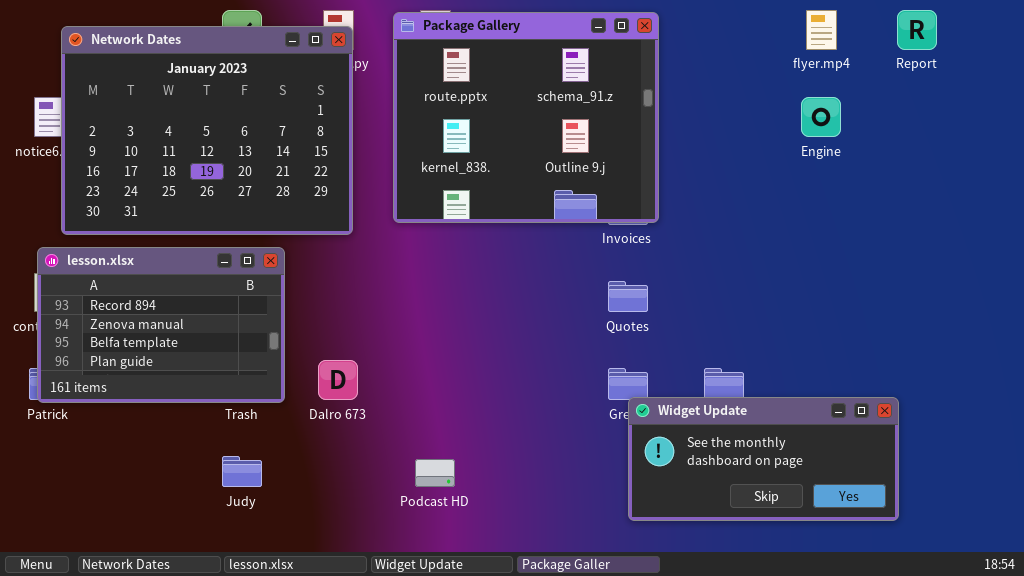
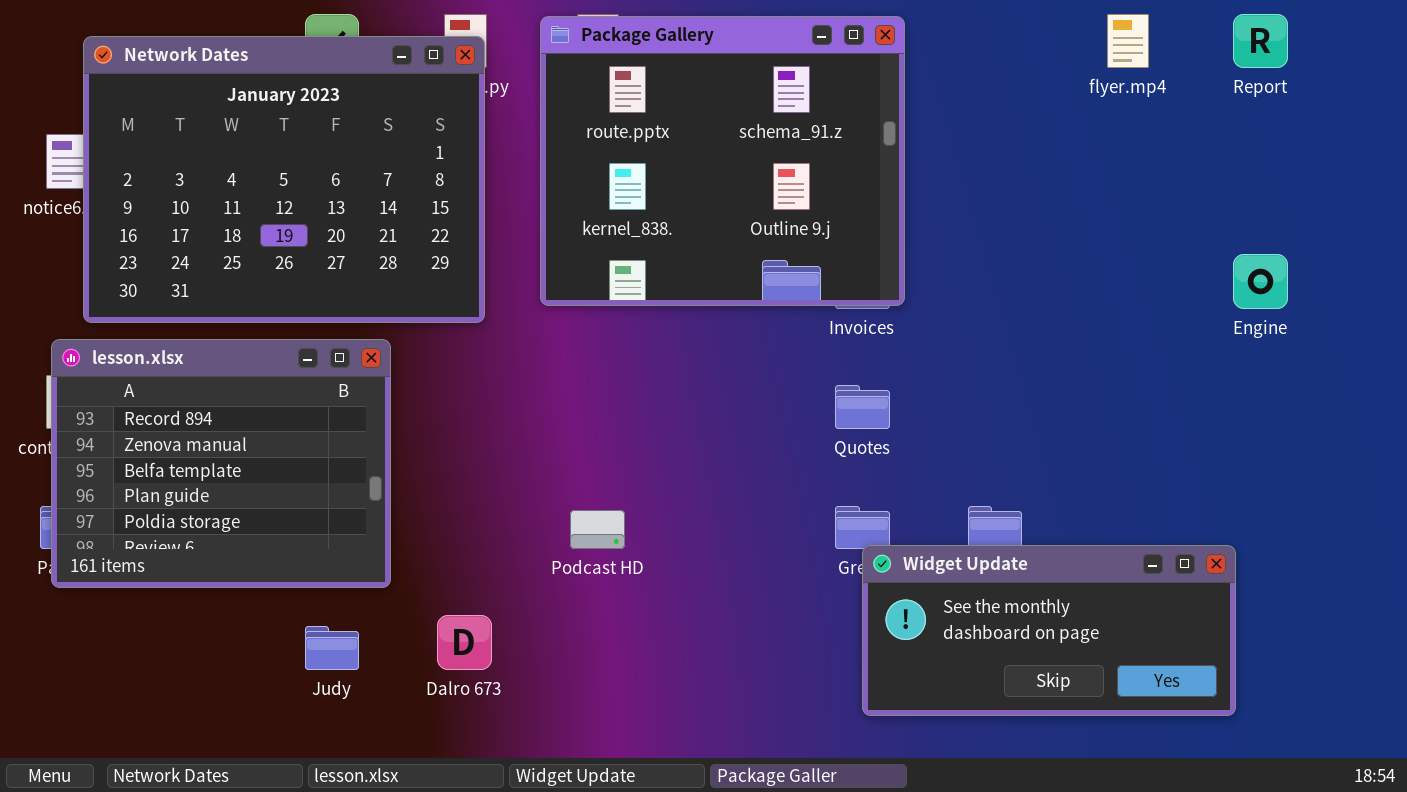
Engine: [801,97,841,137] -> [1233,254,1288,309], moved
lesson.xlsx: [37,247,285,403] -> [51,339,391,588], resized
Dalro 673: [318,360,358,400] -> [437,615,492,670], moved
Podcast HD: [415,459,455,487] -> [570,510,625,549], moved

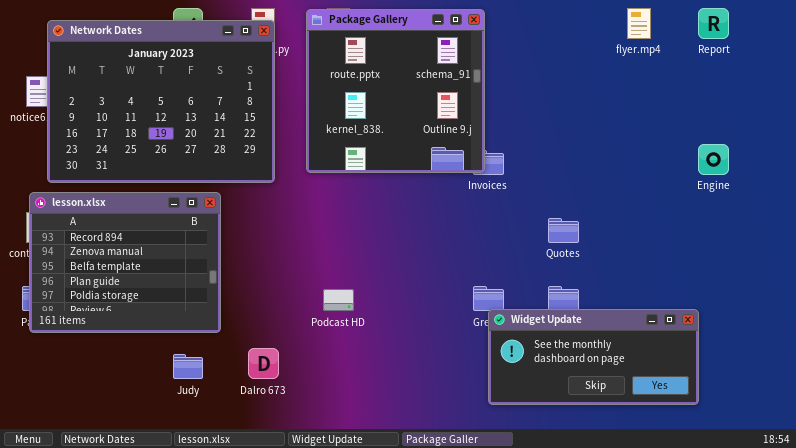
Package Gallery: [540,16,905,306] -> [306,9,485,173], resized
Quotes: [835,385,890,429] -> [548,218,579,243], moved

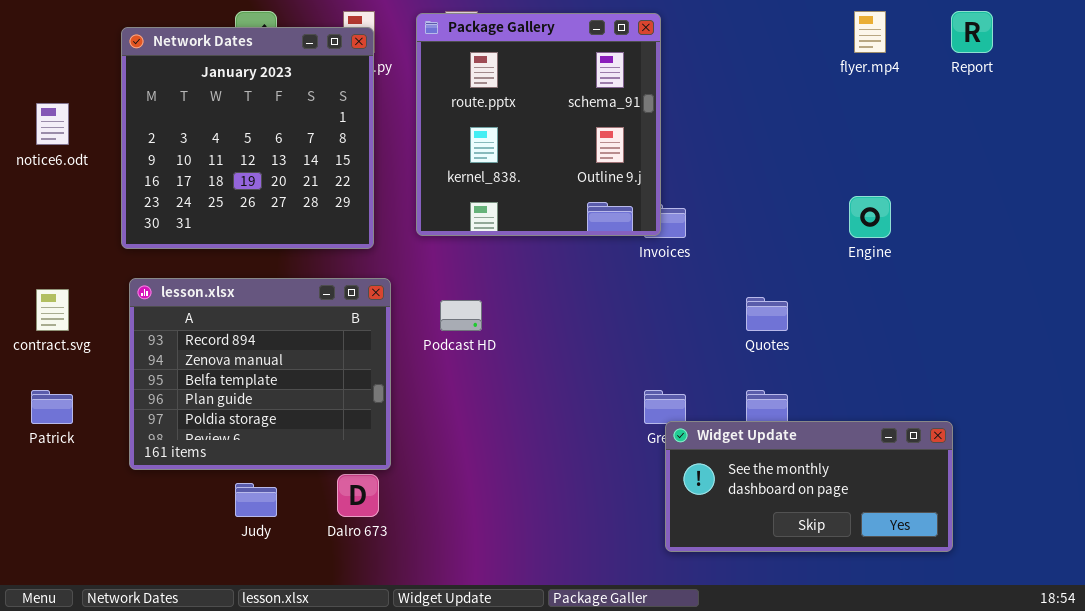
Network Dates: [47,20,275,183] -> [121,27,374,249], resized
Engine: [698,144,729,175] -> [849,196,891,238], moved
lesson.xlsx: [29,192,221,333] -> [129,278,391,470], moved
Podcast HD: [323,289,354,311] -> [440,300,482,331], moved

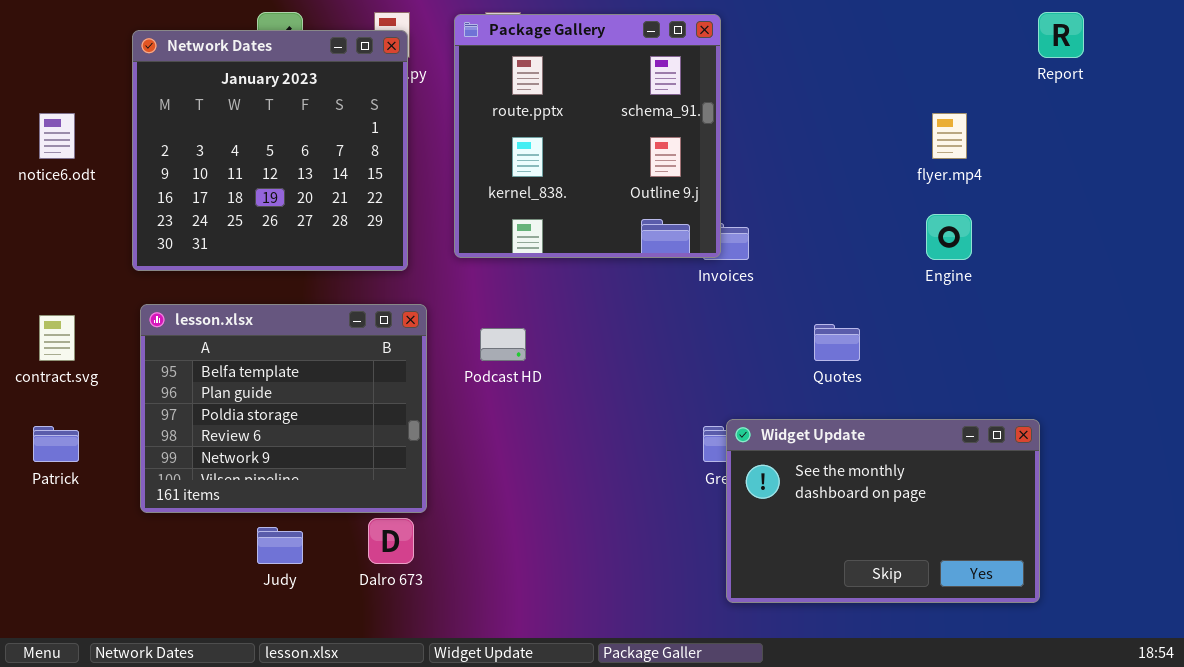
flyer.mp4: [854,11,886,53] -> [932,113,967,159], moved
lesson.xlsx: [129,278,391,470] -> [140,304,427,513], scrolled down 2 rows
Widget Update: [665,421,953,552] -> [726,419,1040,603], resized

